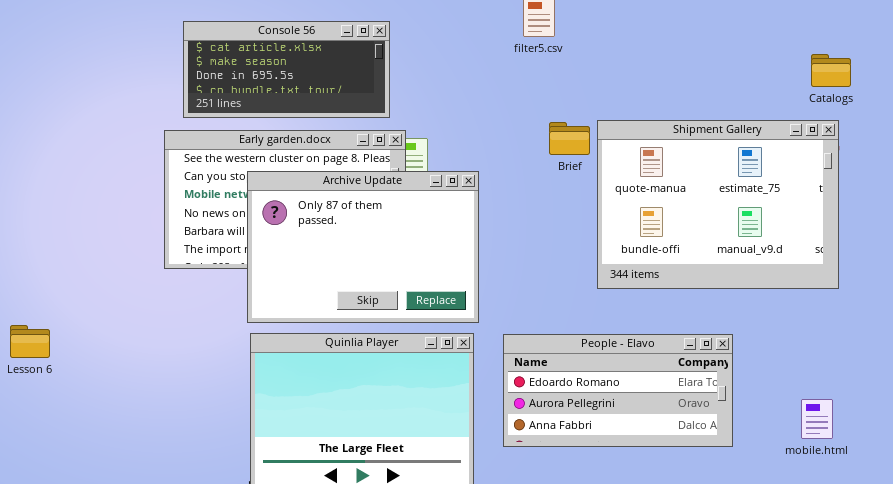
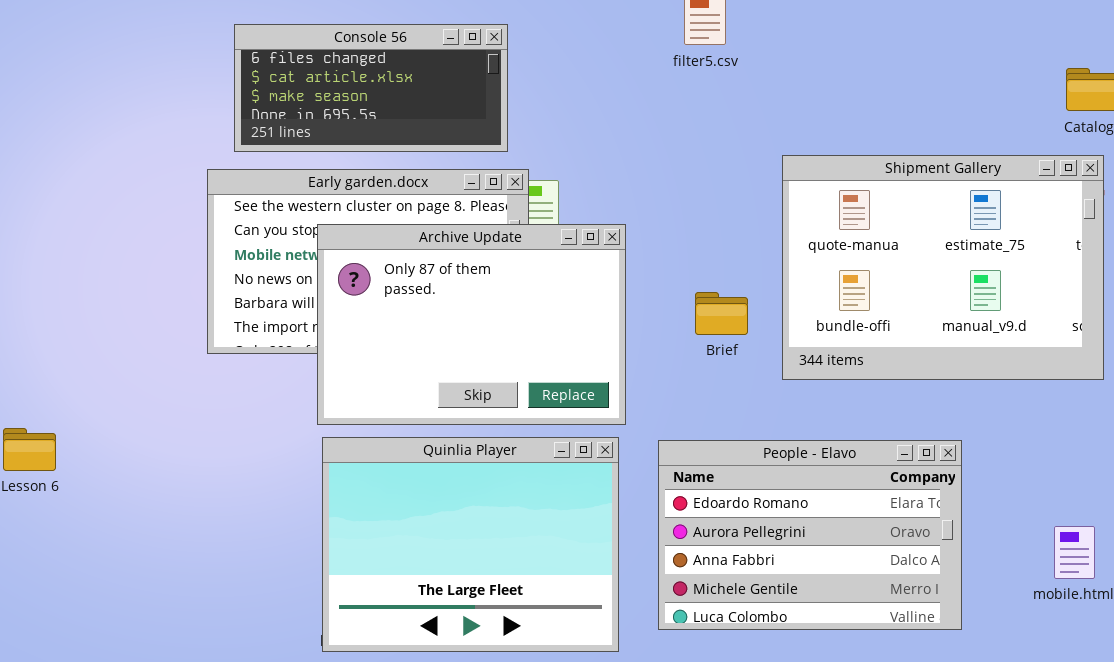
Console 56: [183,21,390,118] -> [234,24,508,152], scrolled up 1 row
Brief: [549,122,590,155] -> [695,292,748,335], moved
People - Elavo: [503,334,733,447] -> [658,440,962,630], resized

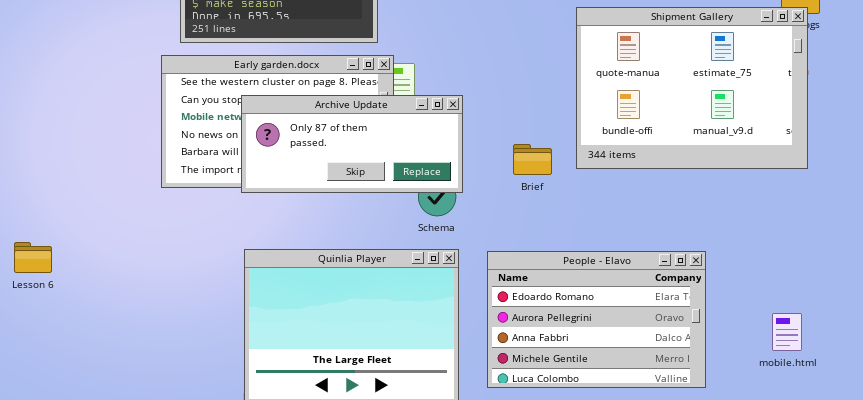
Shipment Gallery: [782,155,1104,380] -> [576,7,808,169], moved
Archive Update: [317,224,626,425] -> [241,95,463,193], resized

